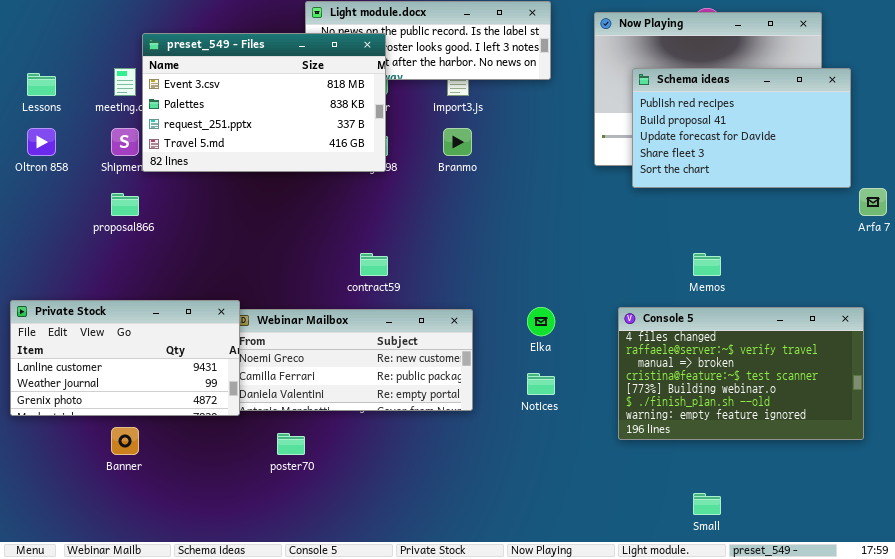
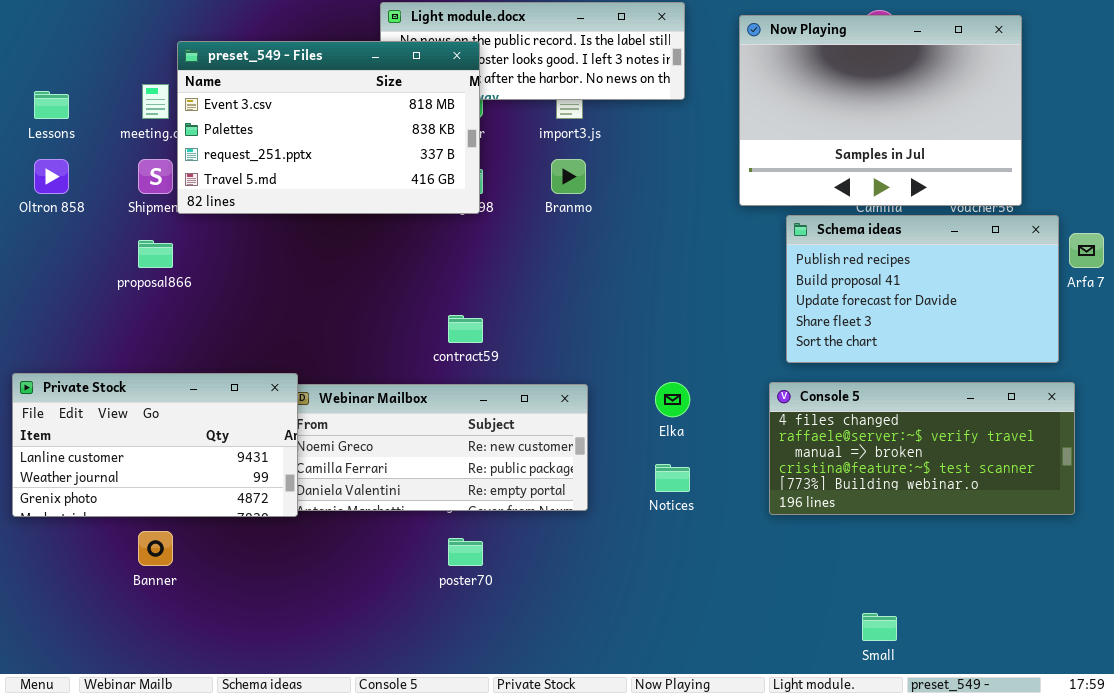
Schema ideas: [632,68,851,188] -> [786,215,1059,363], moved
Console 5: [618,307,864,440] -> [769,382,1075,515], resized
poster70: [277,433,305,455] -> [448,538,483,566], moved

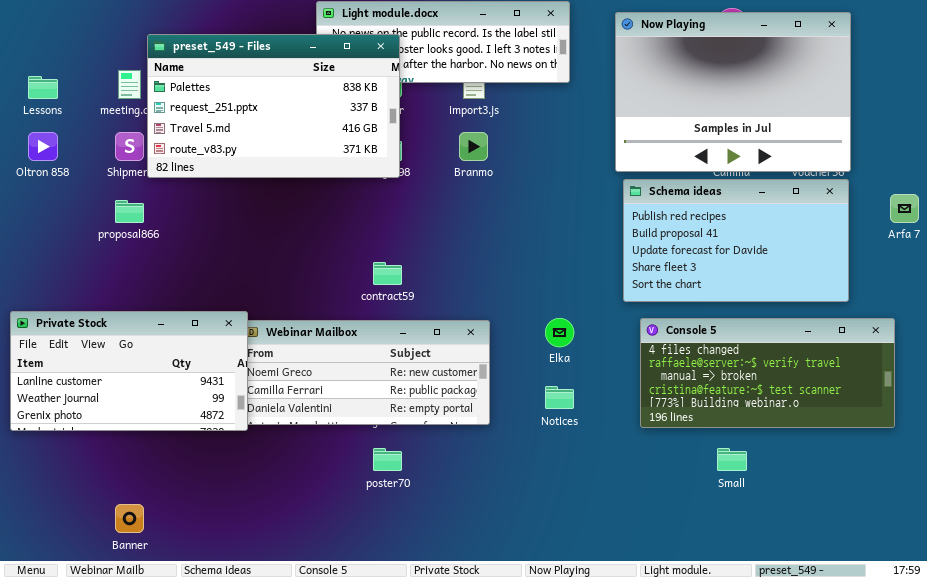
preset_549 - Files: [177,41,480,214] -> [147,34,400,178], scrolled down 1 row
Schema ideas: [786,215,1059,363] -> [623,179,849,302], moved
Banner: [138,531,173,566] -> [115,504,144,533], moved
Small: [862,613,897,641] -> [717,448,747,471], moved

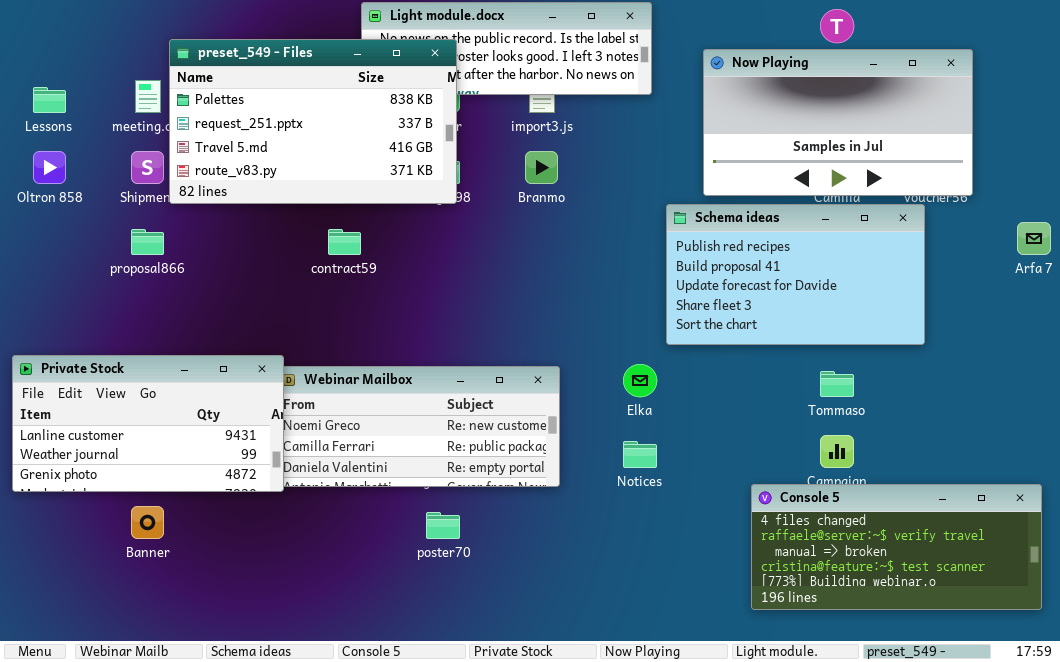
Now Playing: [615,12,851,172] -> [703,49,973,196], resized
Schema ideas: [623,179,849,302] -> [666,204,925,345], moved
contract59: [373,262,402,285] -> [328,229,361,255], moved
Console 5: [640,318,895,428] -> [751,484,1042,610], moved
Banner: [115,504,144,533] -> [131,506,164,539], moved

